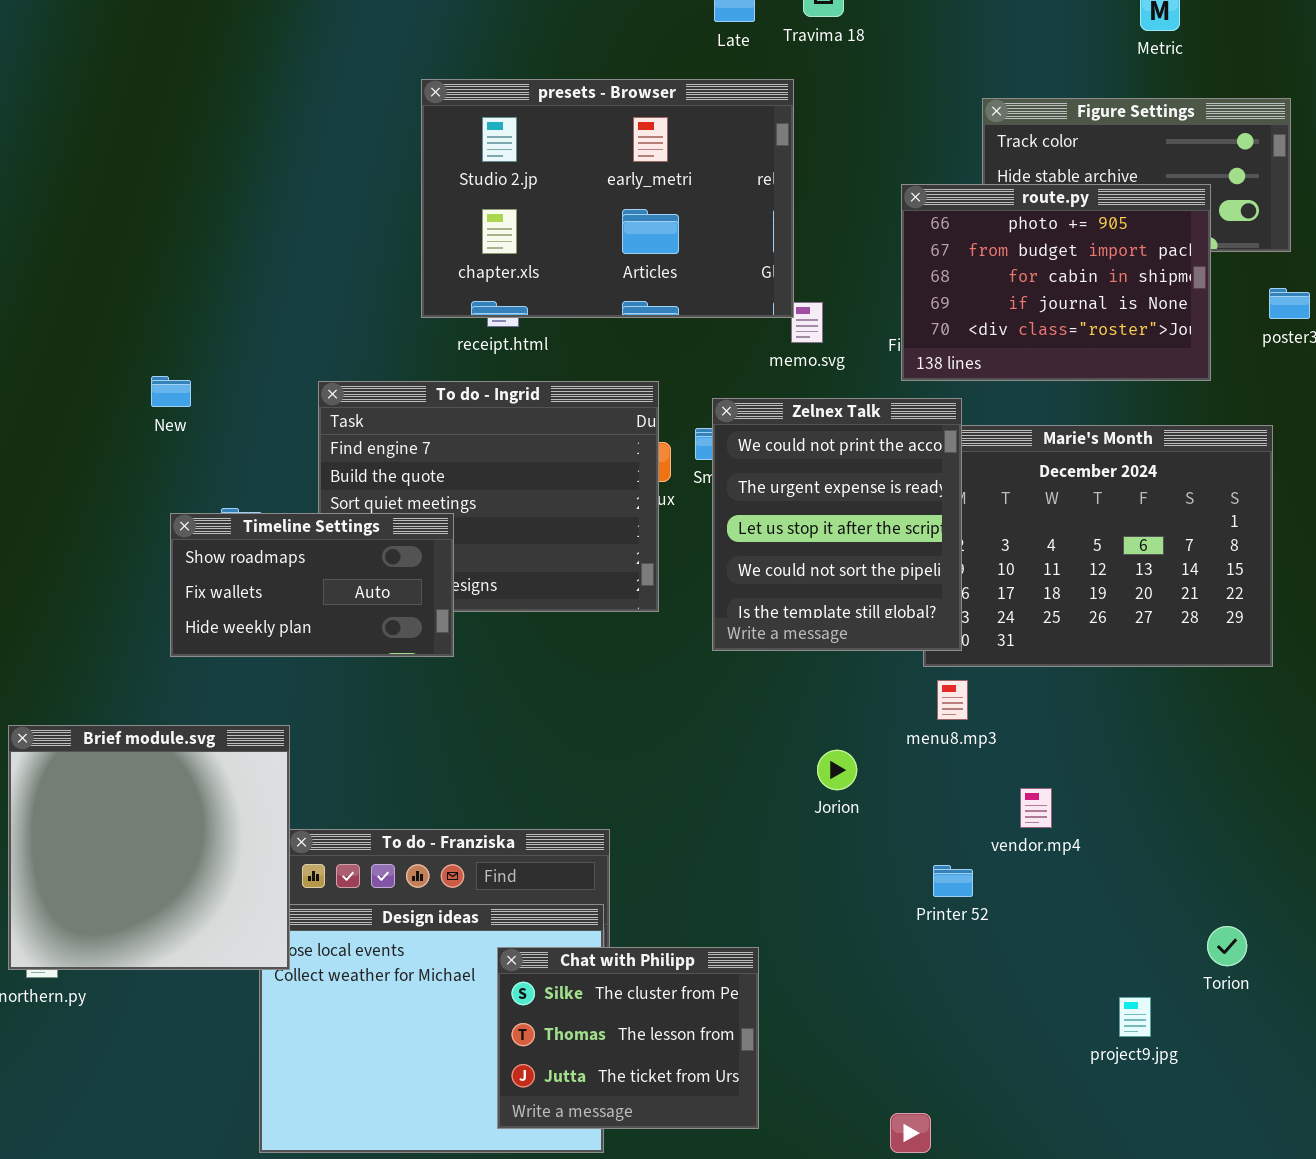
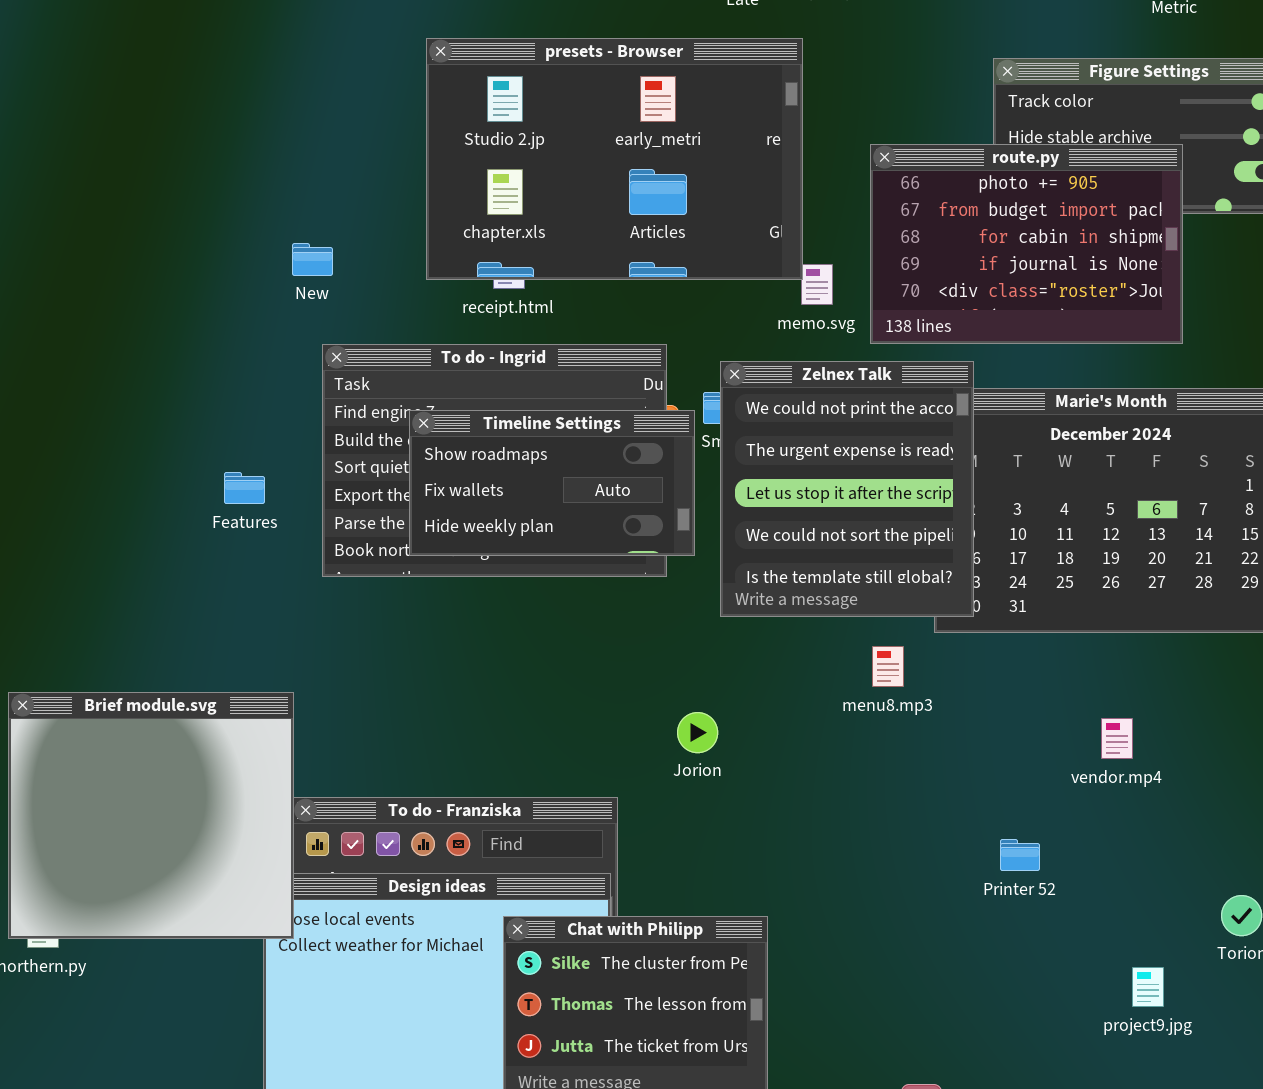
route.py: [901,184,1211,381] -> [870,144,1183,344], moved
New: [151,376,191,407] -> [292,243,333,276], moved
Timeline Settings: [170,513,454,657] -> [409,410,695,556], moved
menu8.mp3: [937,680,968,720] -> [872,646,904,687], moved
Jorion: [817,750,857,790] -> [677,712,718,753], moved
vendor.mp4: [1020,788,1052,828] -> [1101,718,1133,759], moved
Printer 52: [933,865,973,897] -> [1000,839,1040,871], moved

